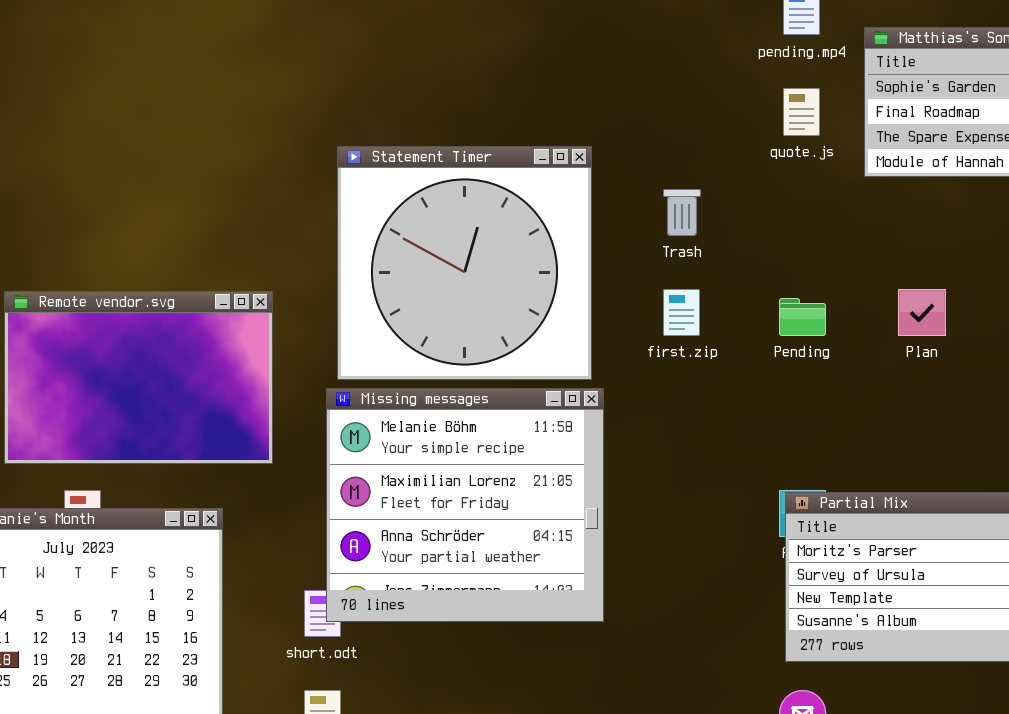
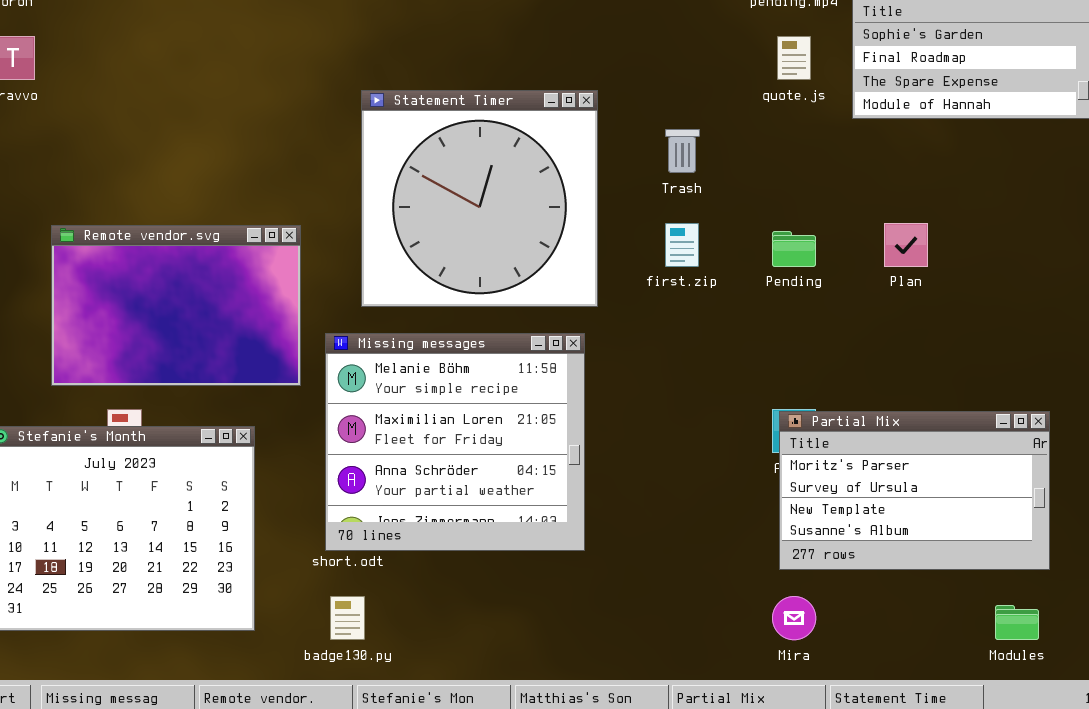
Missing messages: [326,388,604,622] -> [325,333,585,551], moved

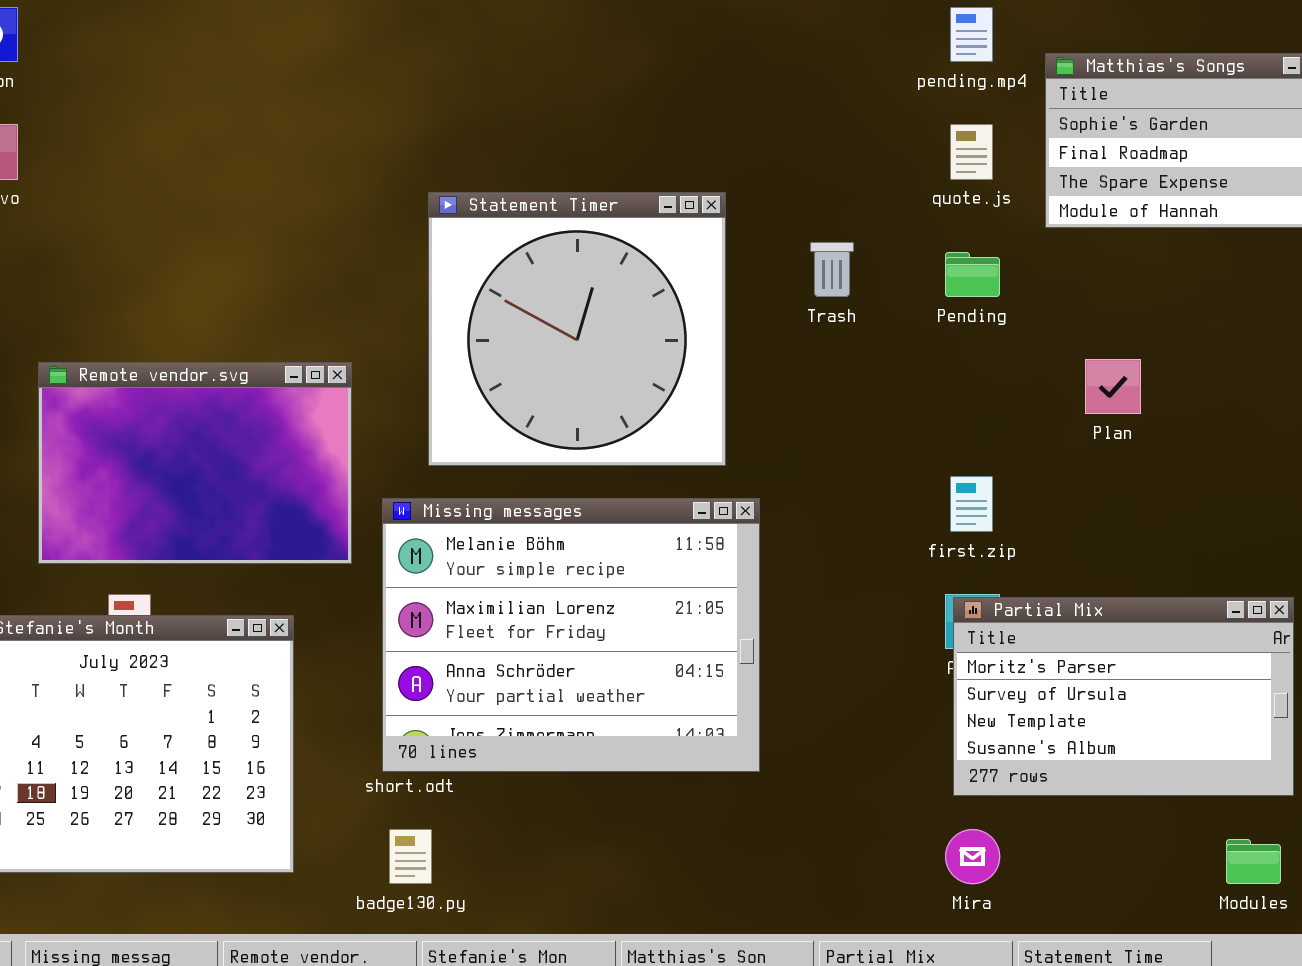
first.zip: [665,223,699,267] -> [950,476,993,532], moved
Pending: [772,231,816,267] -> [945,252,1000,297], moved
Missing messages: [325,333,585,551] -> [382,498,760,772], resized

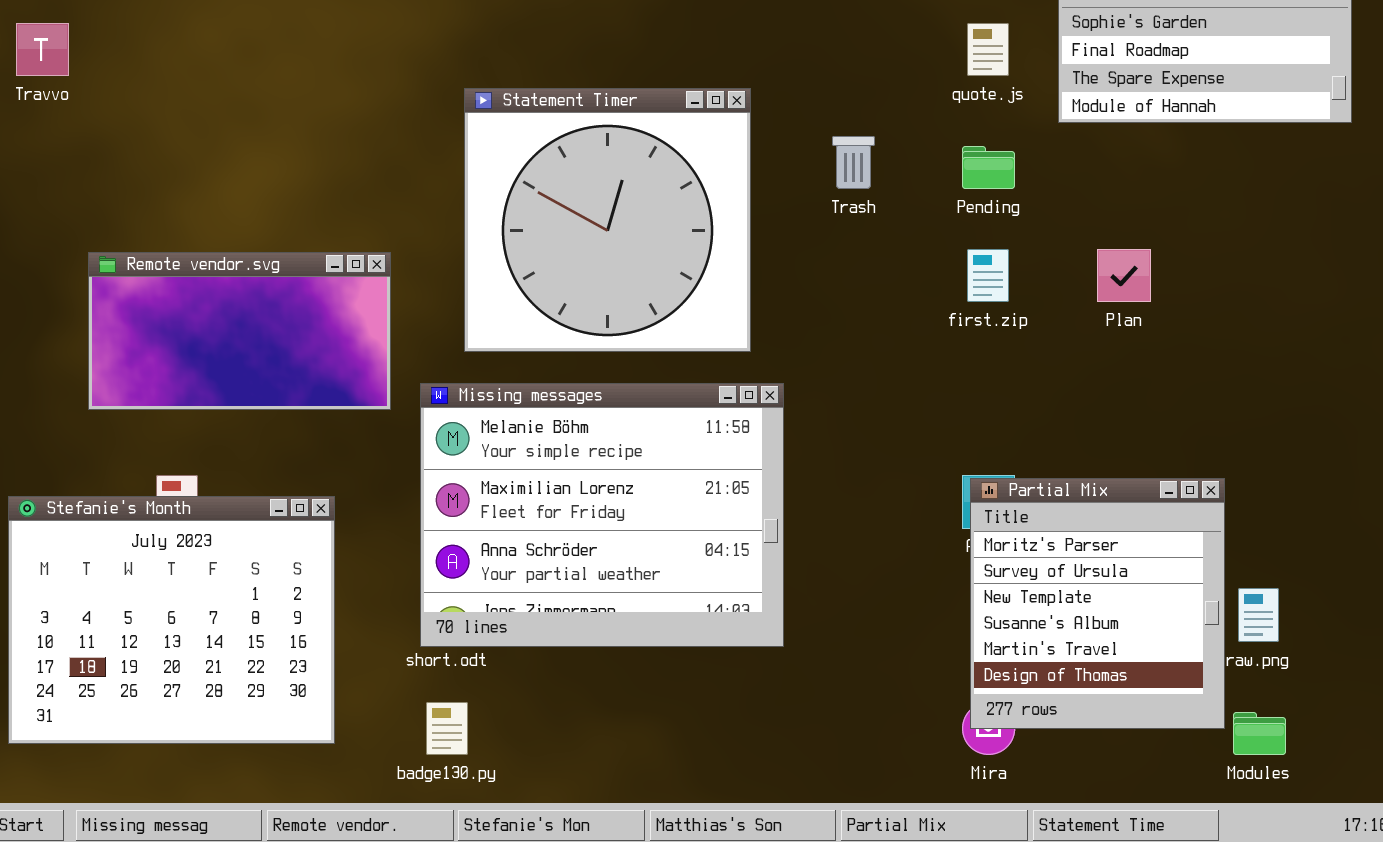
Remote vendor.svg: [38,362,352,564] -> [88,252,391,410], resized
first.zip: [950,476,993,532] -> [967,249,1009,302], moved
Partial Mix: [953,597,1294,796] -> [970,478,1225,729], resized

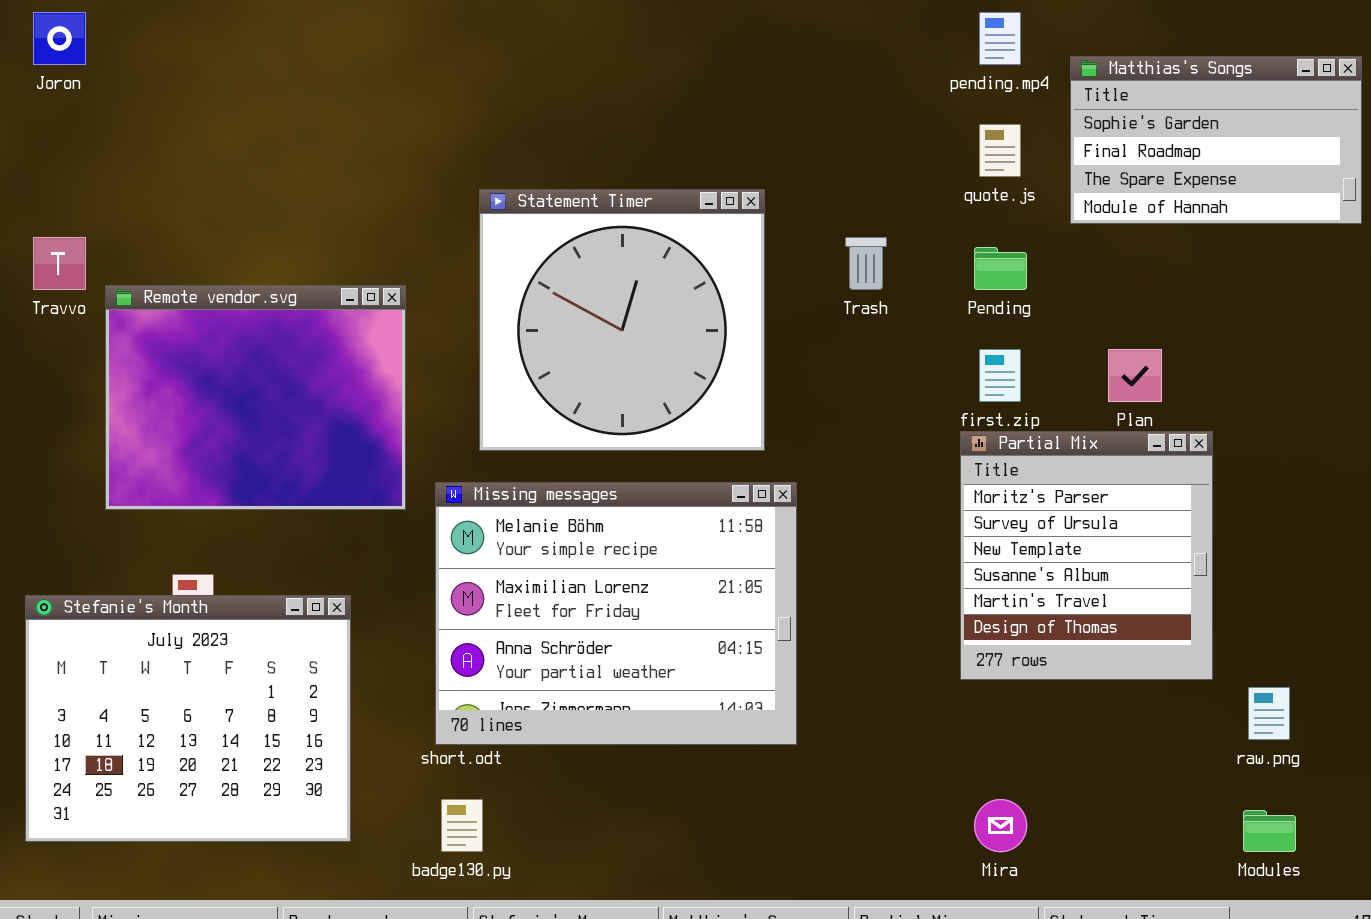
Travvo: [16,23,69,76] -> [33,237,86,290], moved
Remote vendor.svg: [88,252,391,410] -> [105,285,406,510], resized
Partial Mix: [970,478,1225,729] -> [960,431,1213,680], moved

